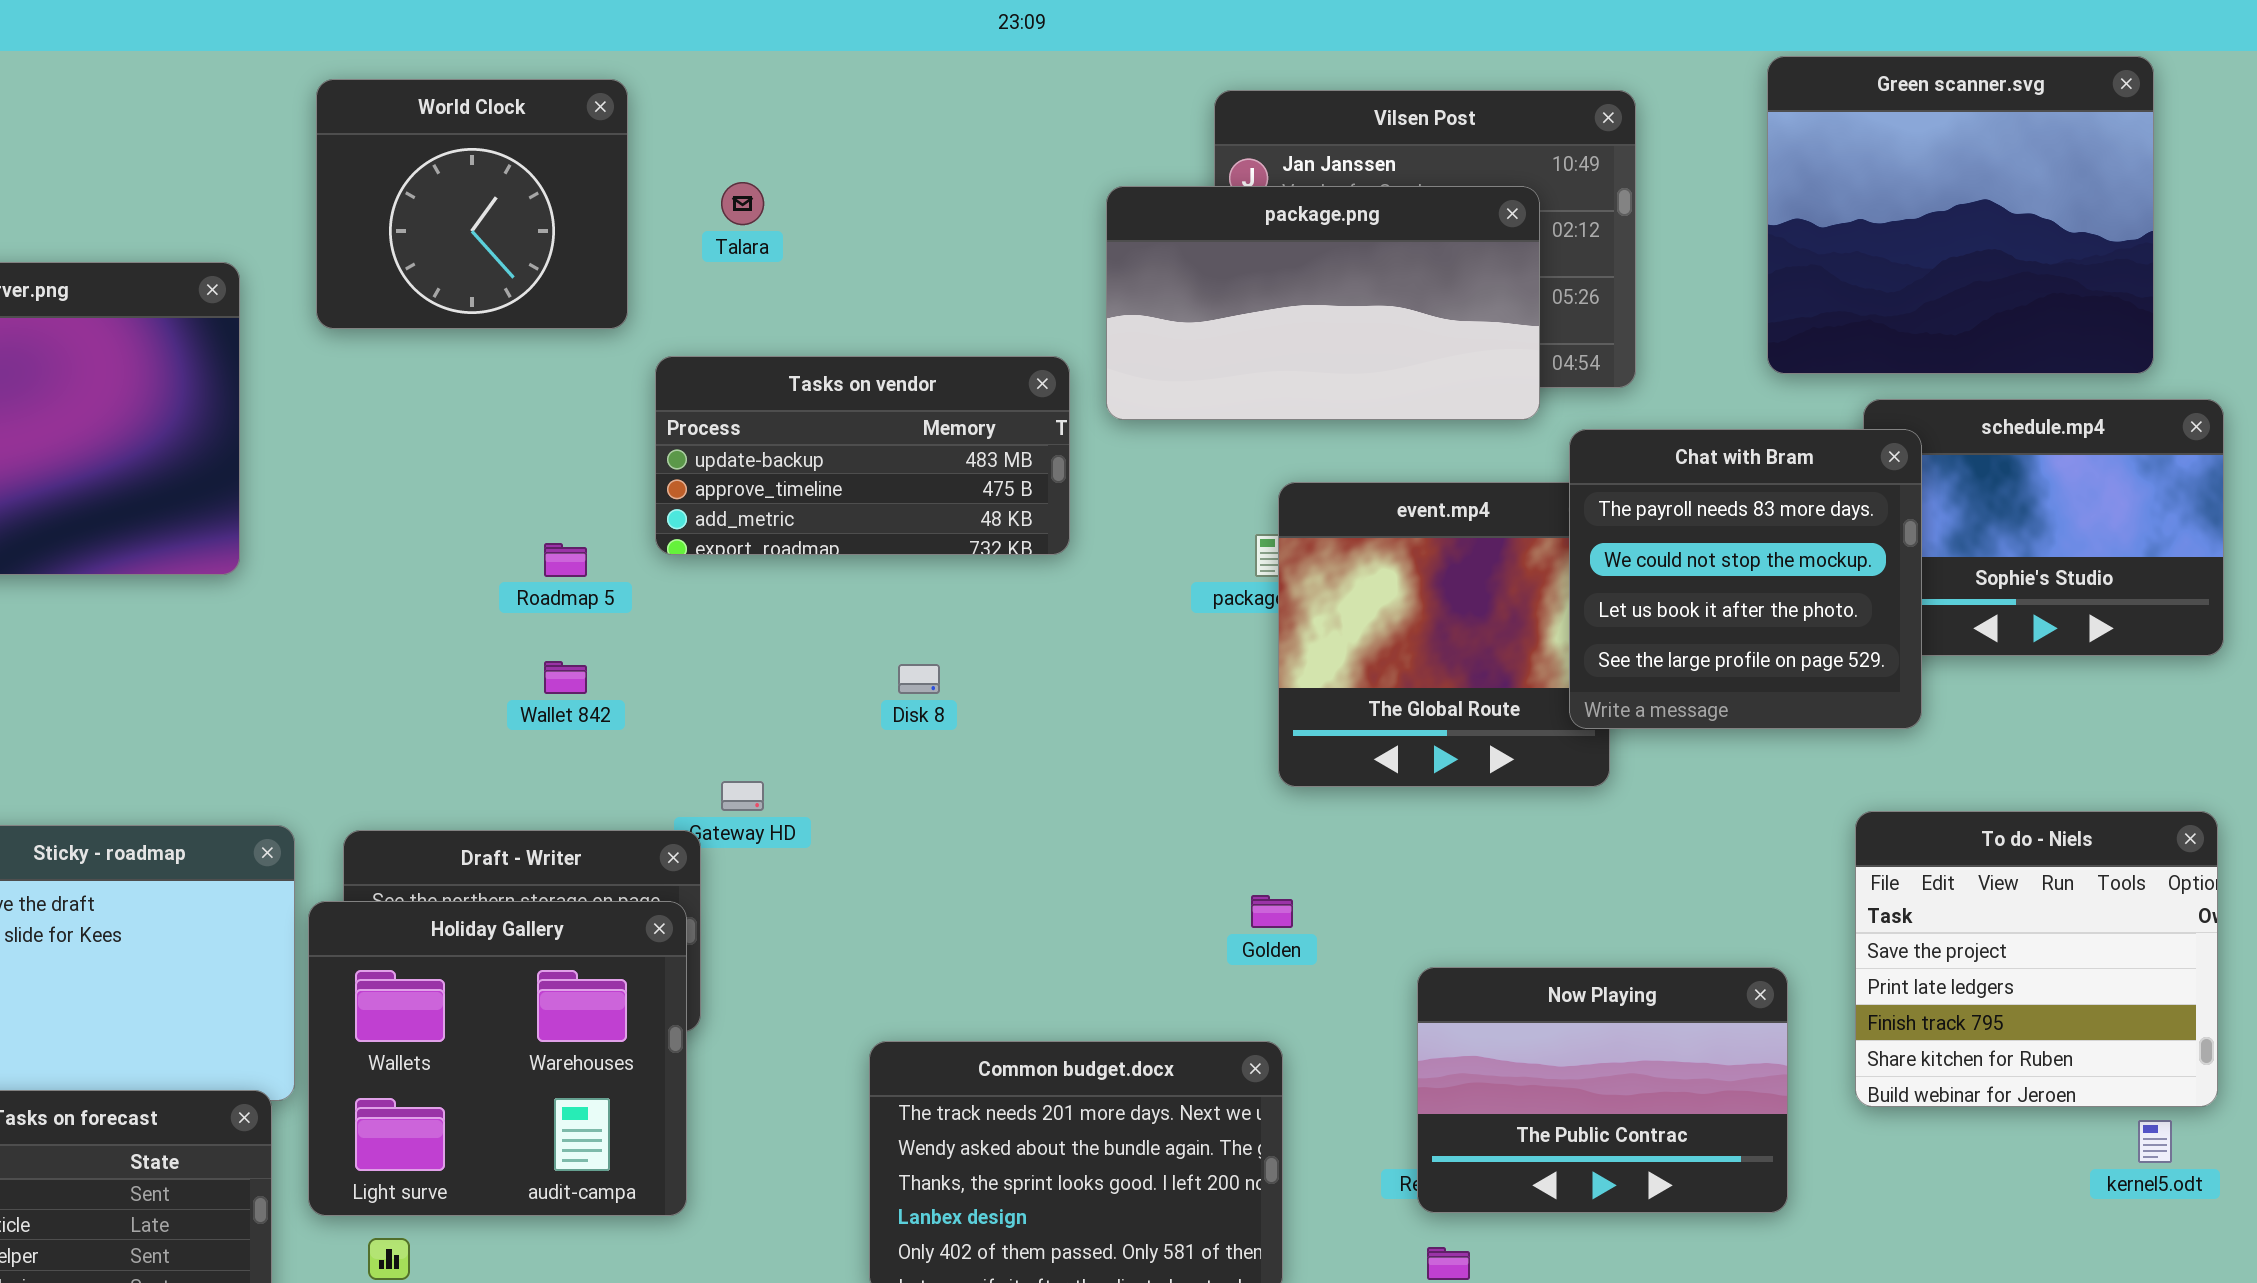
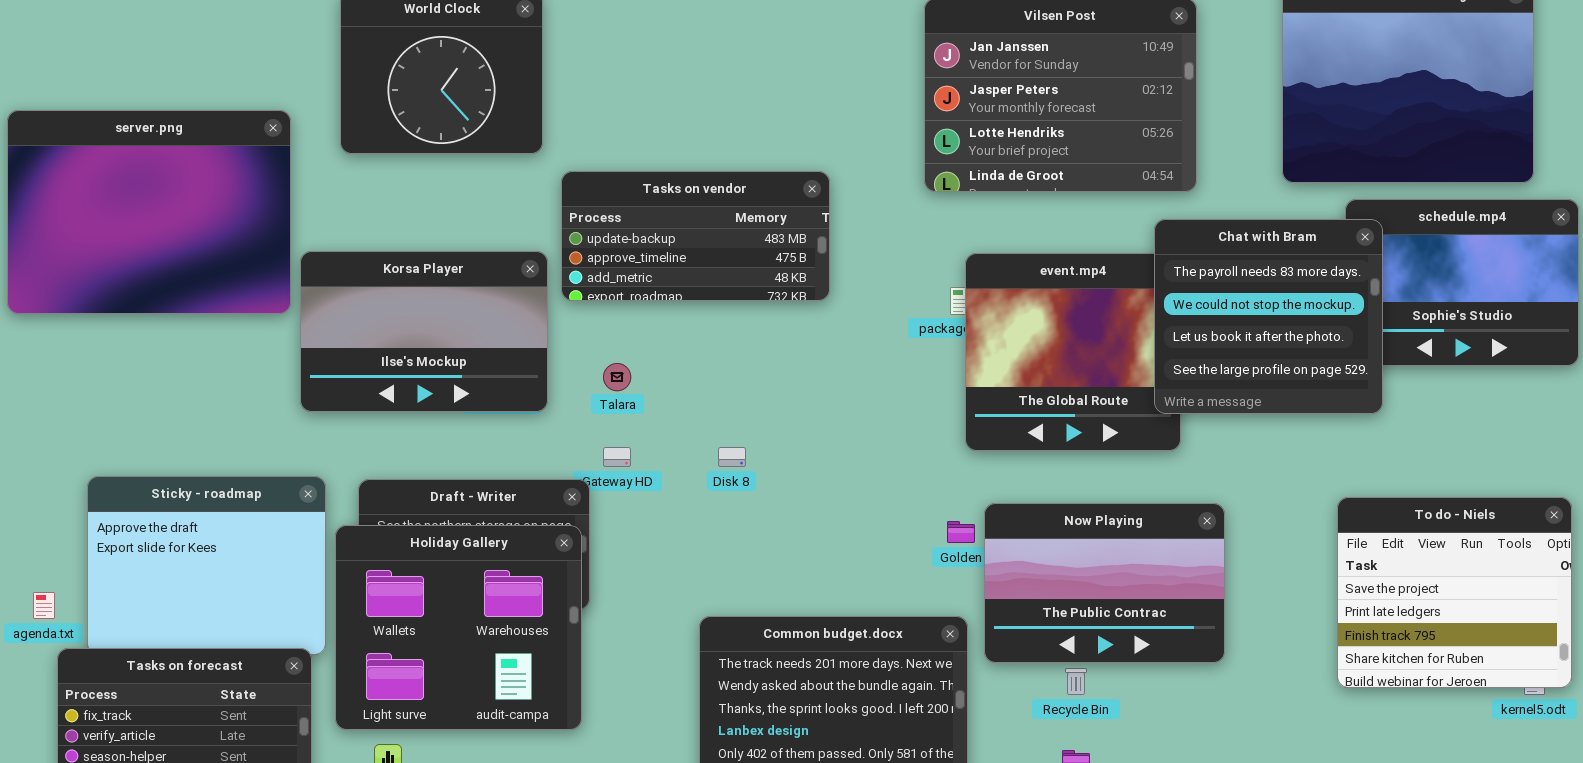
Talara: [721,182,764,225] -> [603,363,631,391], moved
package.png: [1106,186,1540,420] -> none, closed
Korsa Player: none -> [300,251,548,412], opened
Disk 8: [898,664,940,694] -> [718,447,746,467], moved
To do - Niels: [1855,811,2218,1107] -> [1337,497,1572,688], moved
Now Playing: [1417,967,1788,1213] -> [984,503,1225,663], moved

